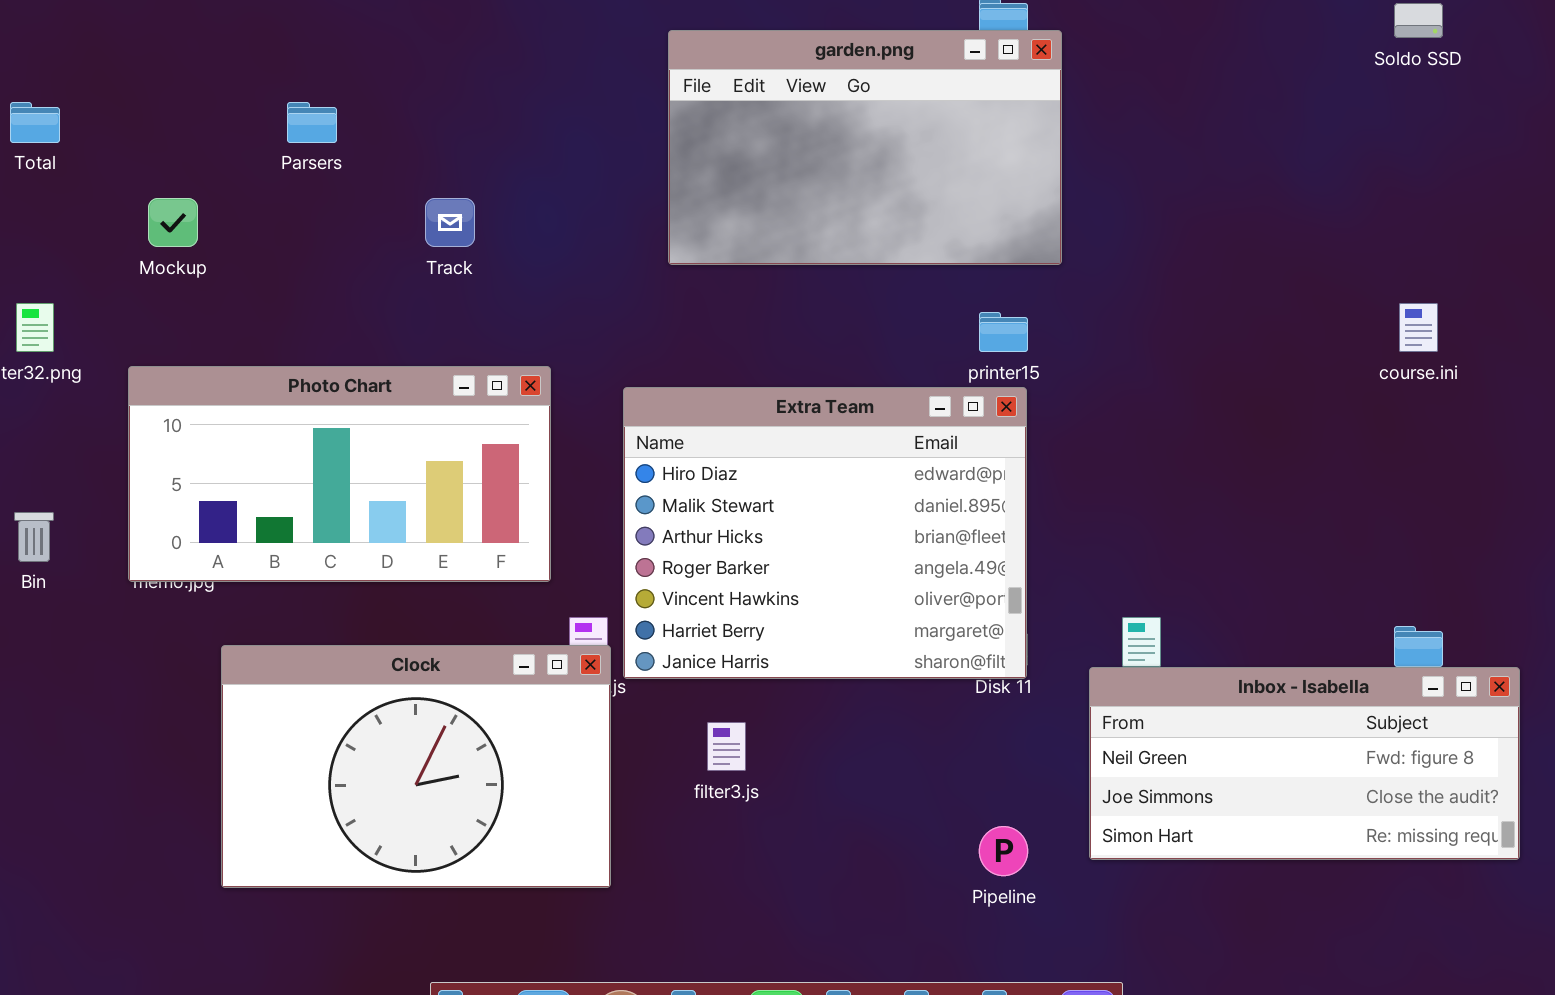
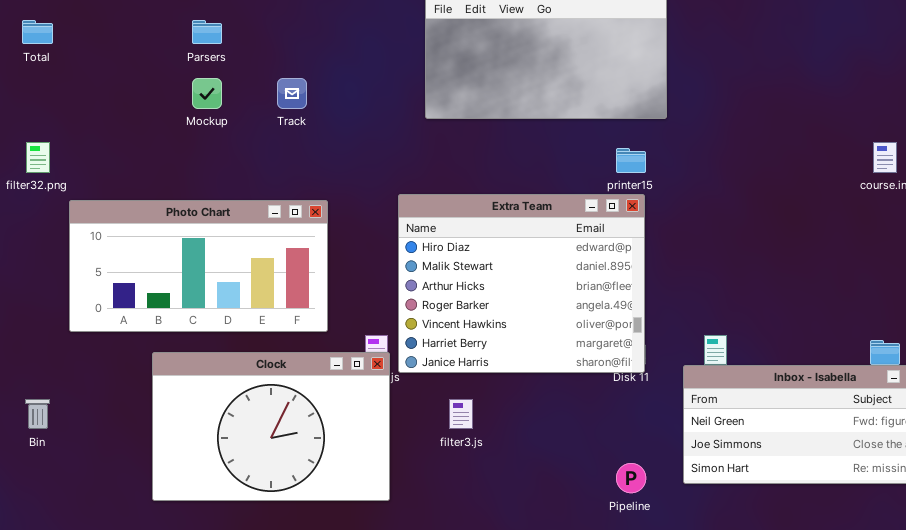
Mockup: [148,198,198,247] -> [192,78,222,109], moved
Photo Chart: [128,366,551,582] -> [69,200,328,332], moved
Bin: [14,512,54,562] -> [25,399,50,429], moved

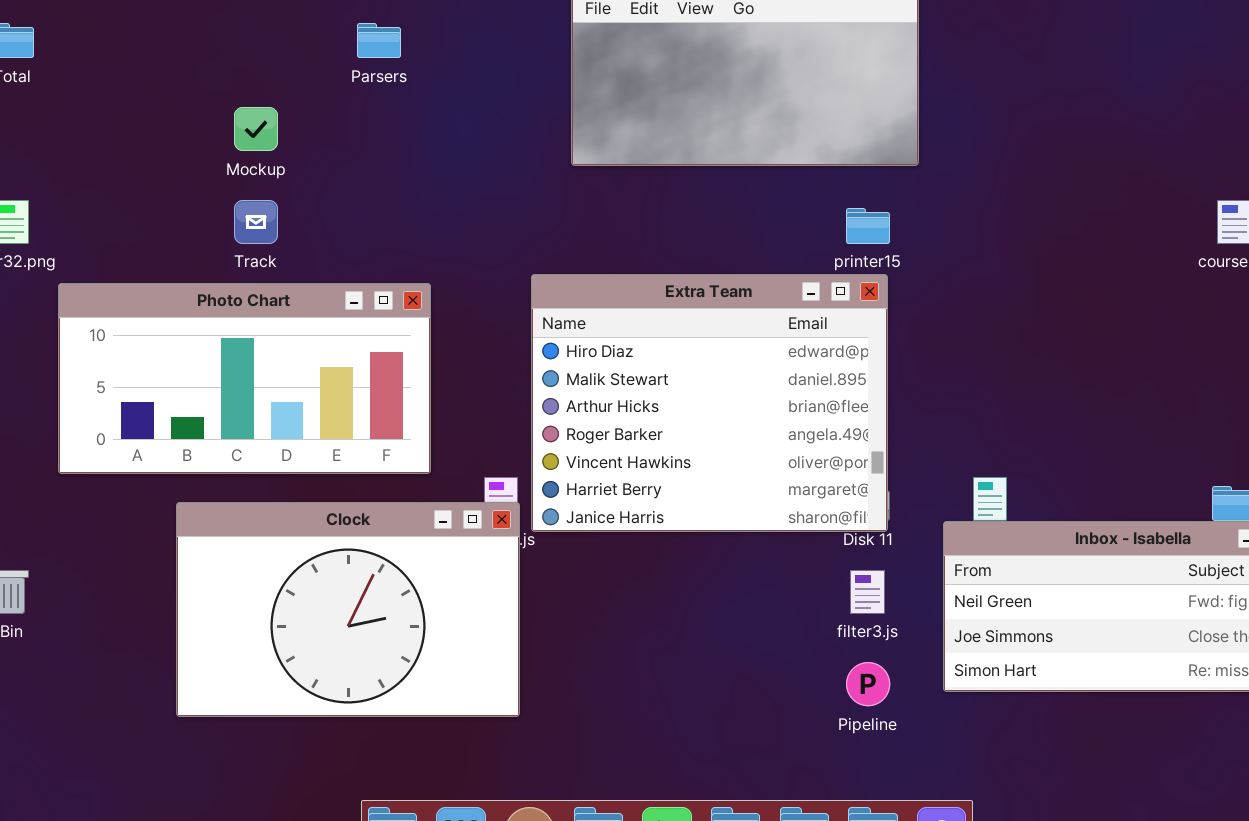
Parsers: [192,20,222,44] -> [357,23,401,58], moved
Track: [277,78,307,109] -> [234,200,278,244], moved
filter3.js: [449,399,473,429] -> [850,570,885,614], moved

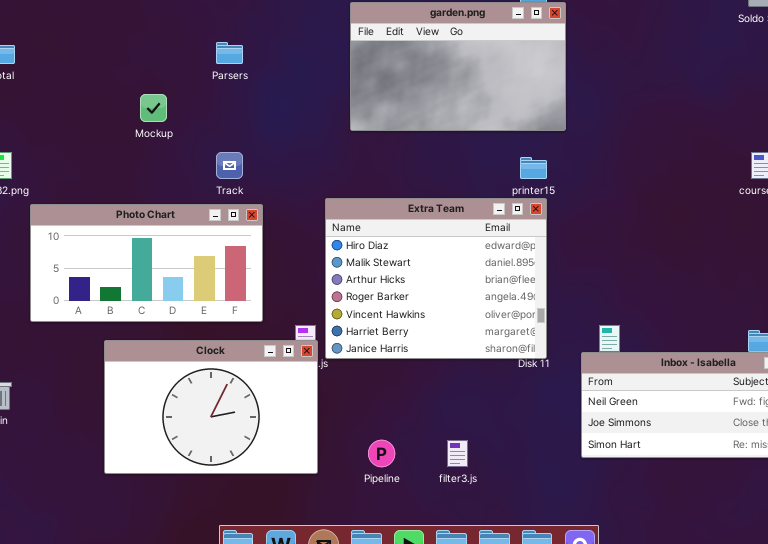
Track: [234,200,278,244] -> [216,152,243,179], moved
filter3.js: [850,570,885,614] -> [447,440,468,467], moved
Pipeline: [846,662,890,706] -> [368,440,395,467], moved

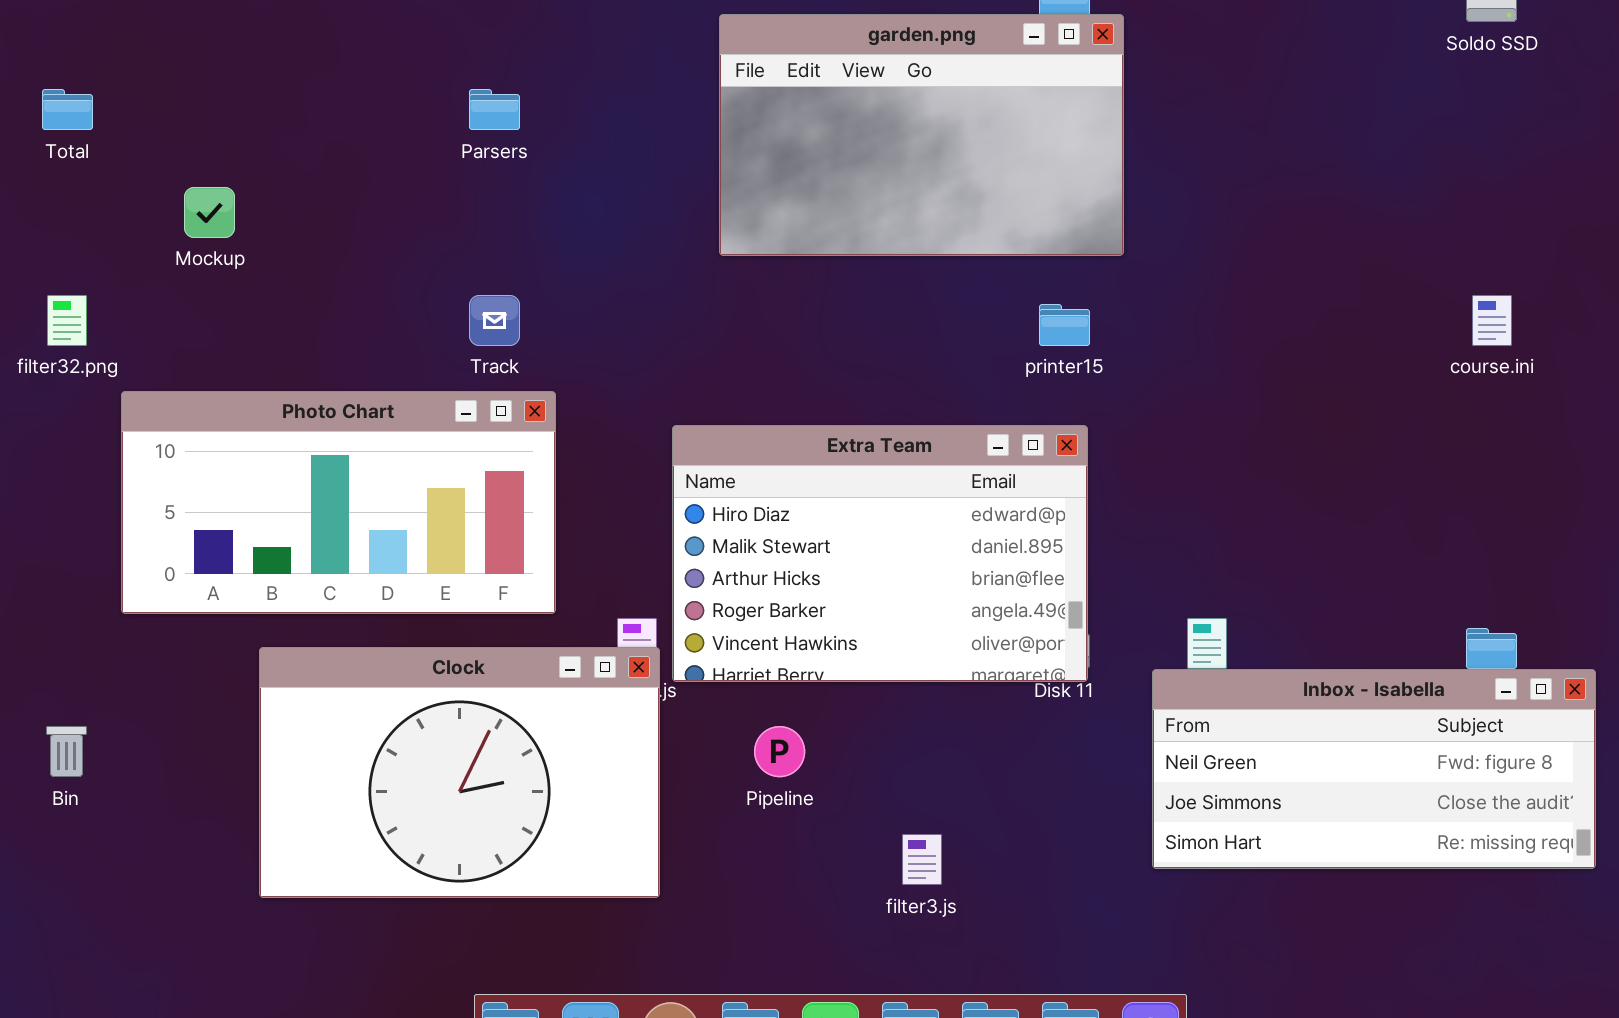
Mockup: [140,94,167,122] -> [184,187,235,238], moved
Extra Team: [325,198,547,359] -> [672,425,1088,682], resized
Pipeline: [368,440,395,467] -> [754,726,805,777], moved

